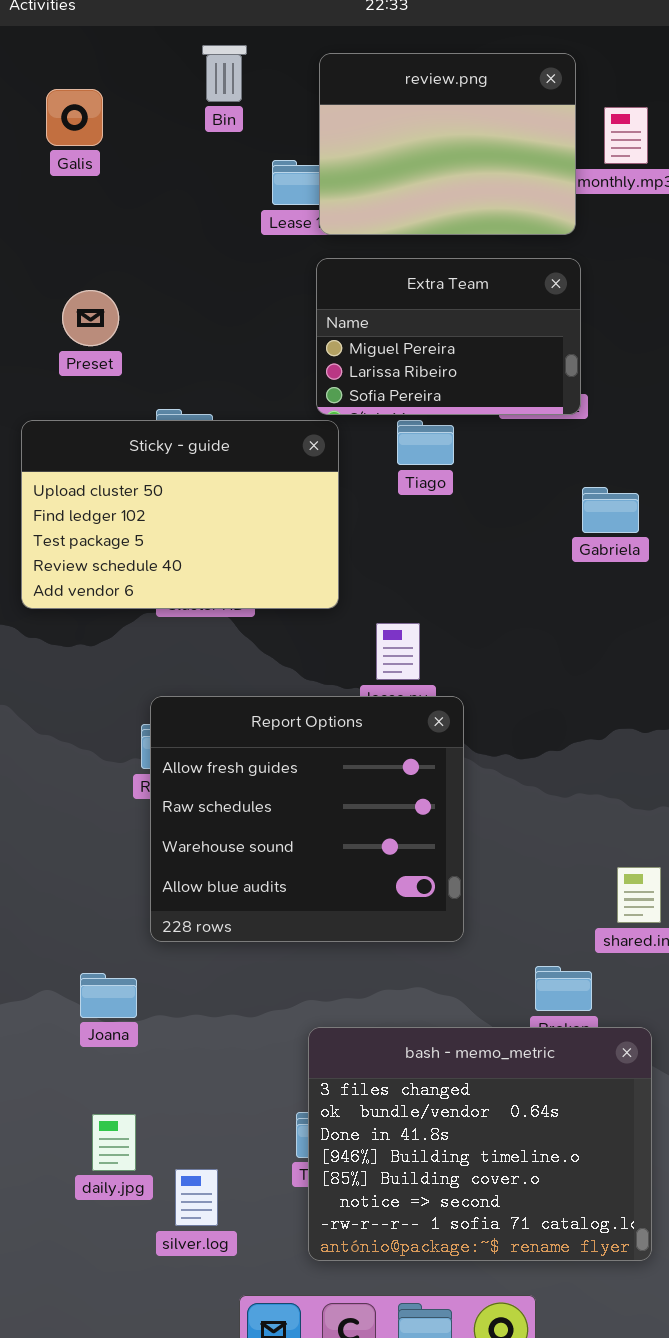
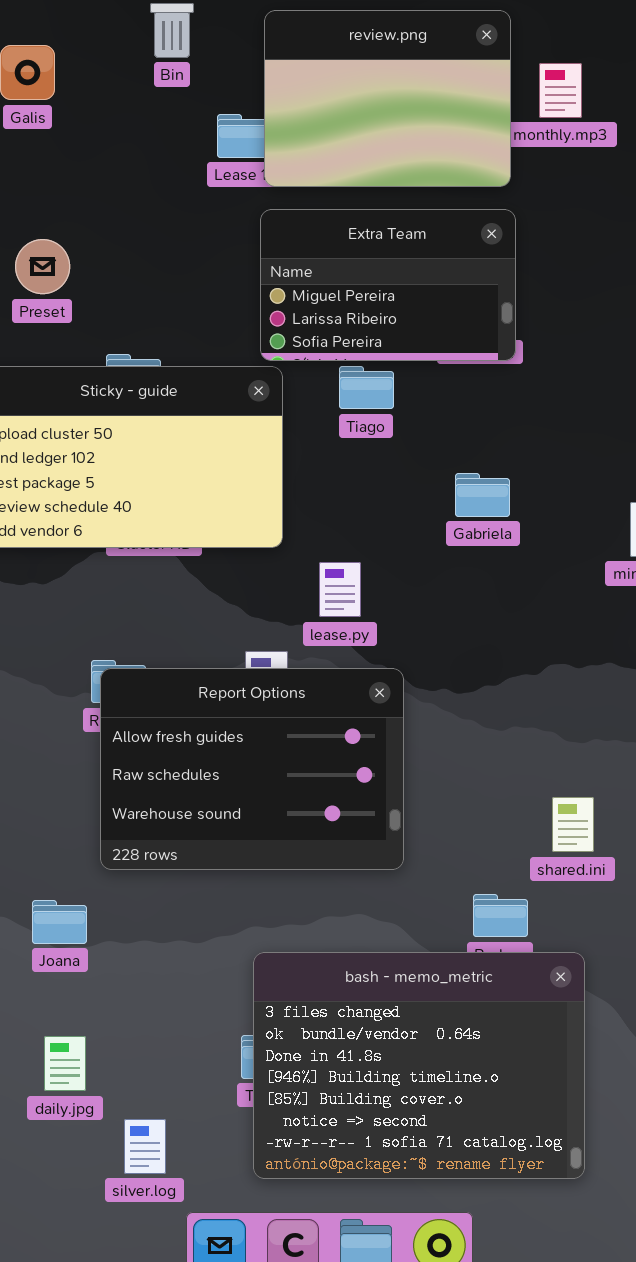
Gabriela: [582,487,639,533] -> [455,473,510,517], moved
Report Options: [150,696,464,942] -> [100,668,404,870], resized
silver.log: [175,1169,218,1226] -> [124,1119,166,1174], moved

